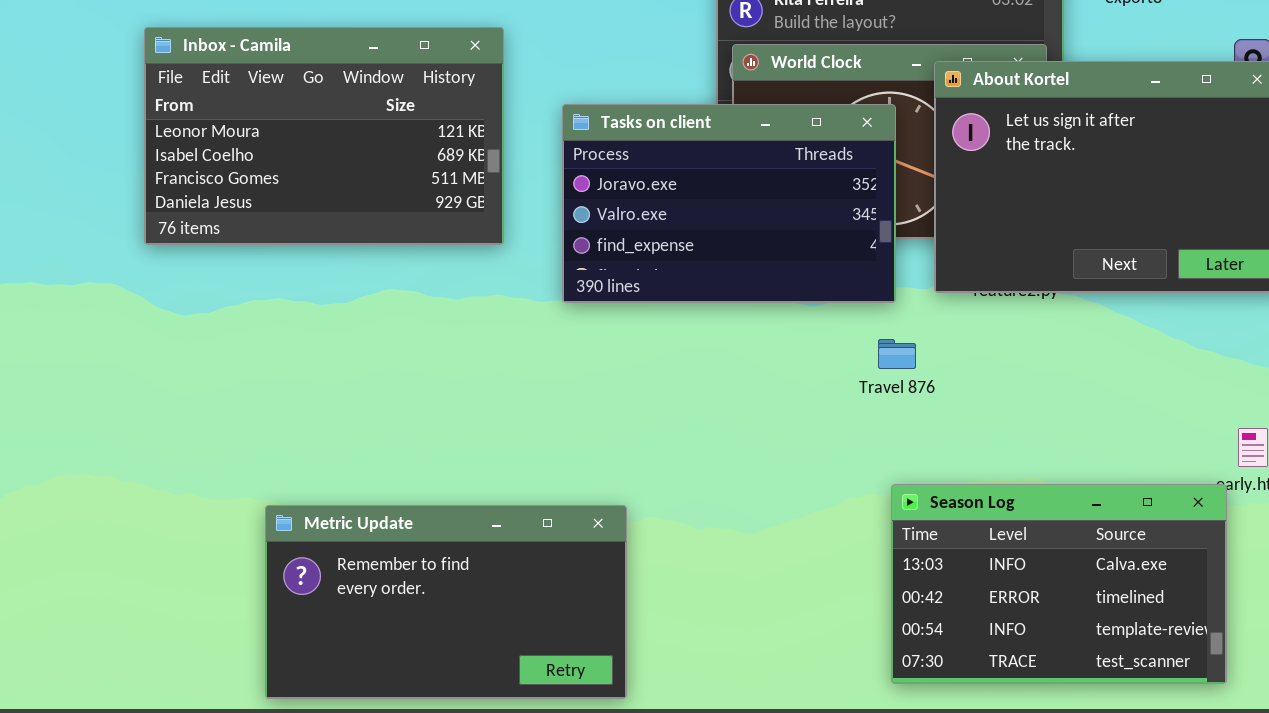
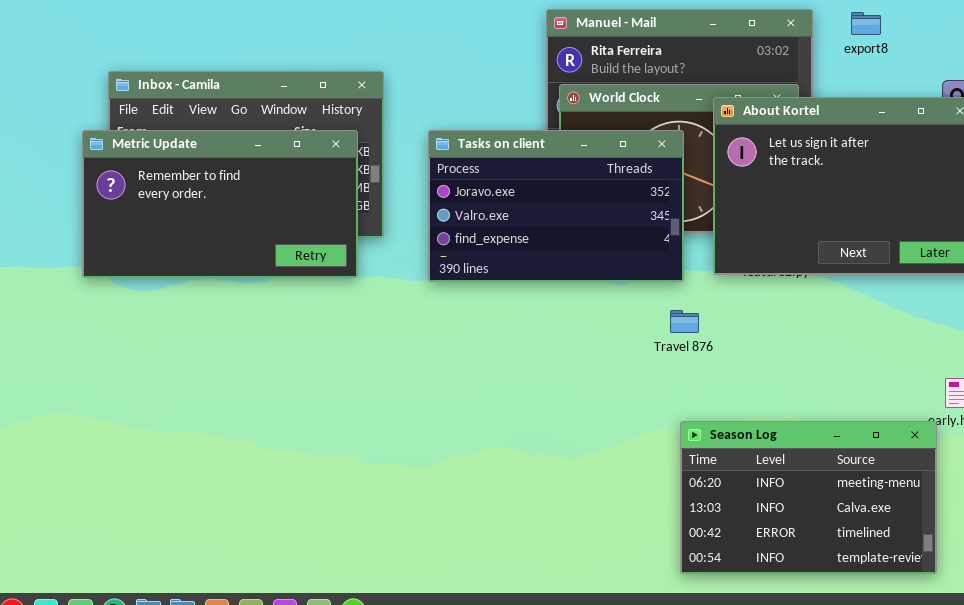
Season Log: [891,484,1227,684] -> [680,421,937,574], scrolled up 1 row
Metric Update: [265,505,627,699] -> [82,130,358,278], moved

